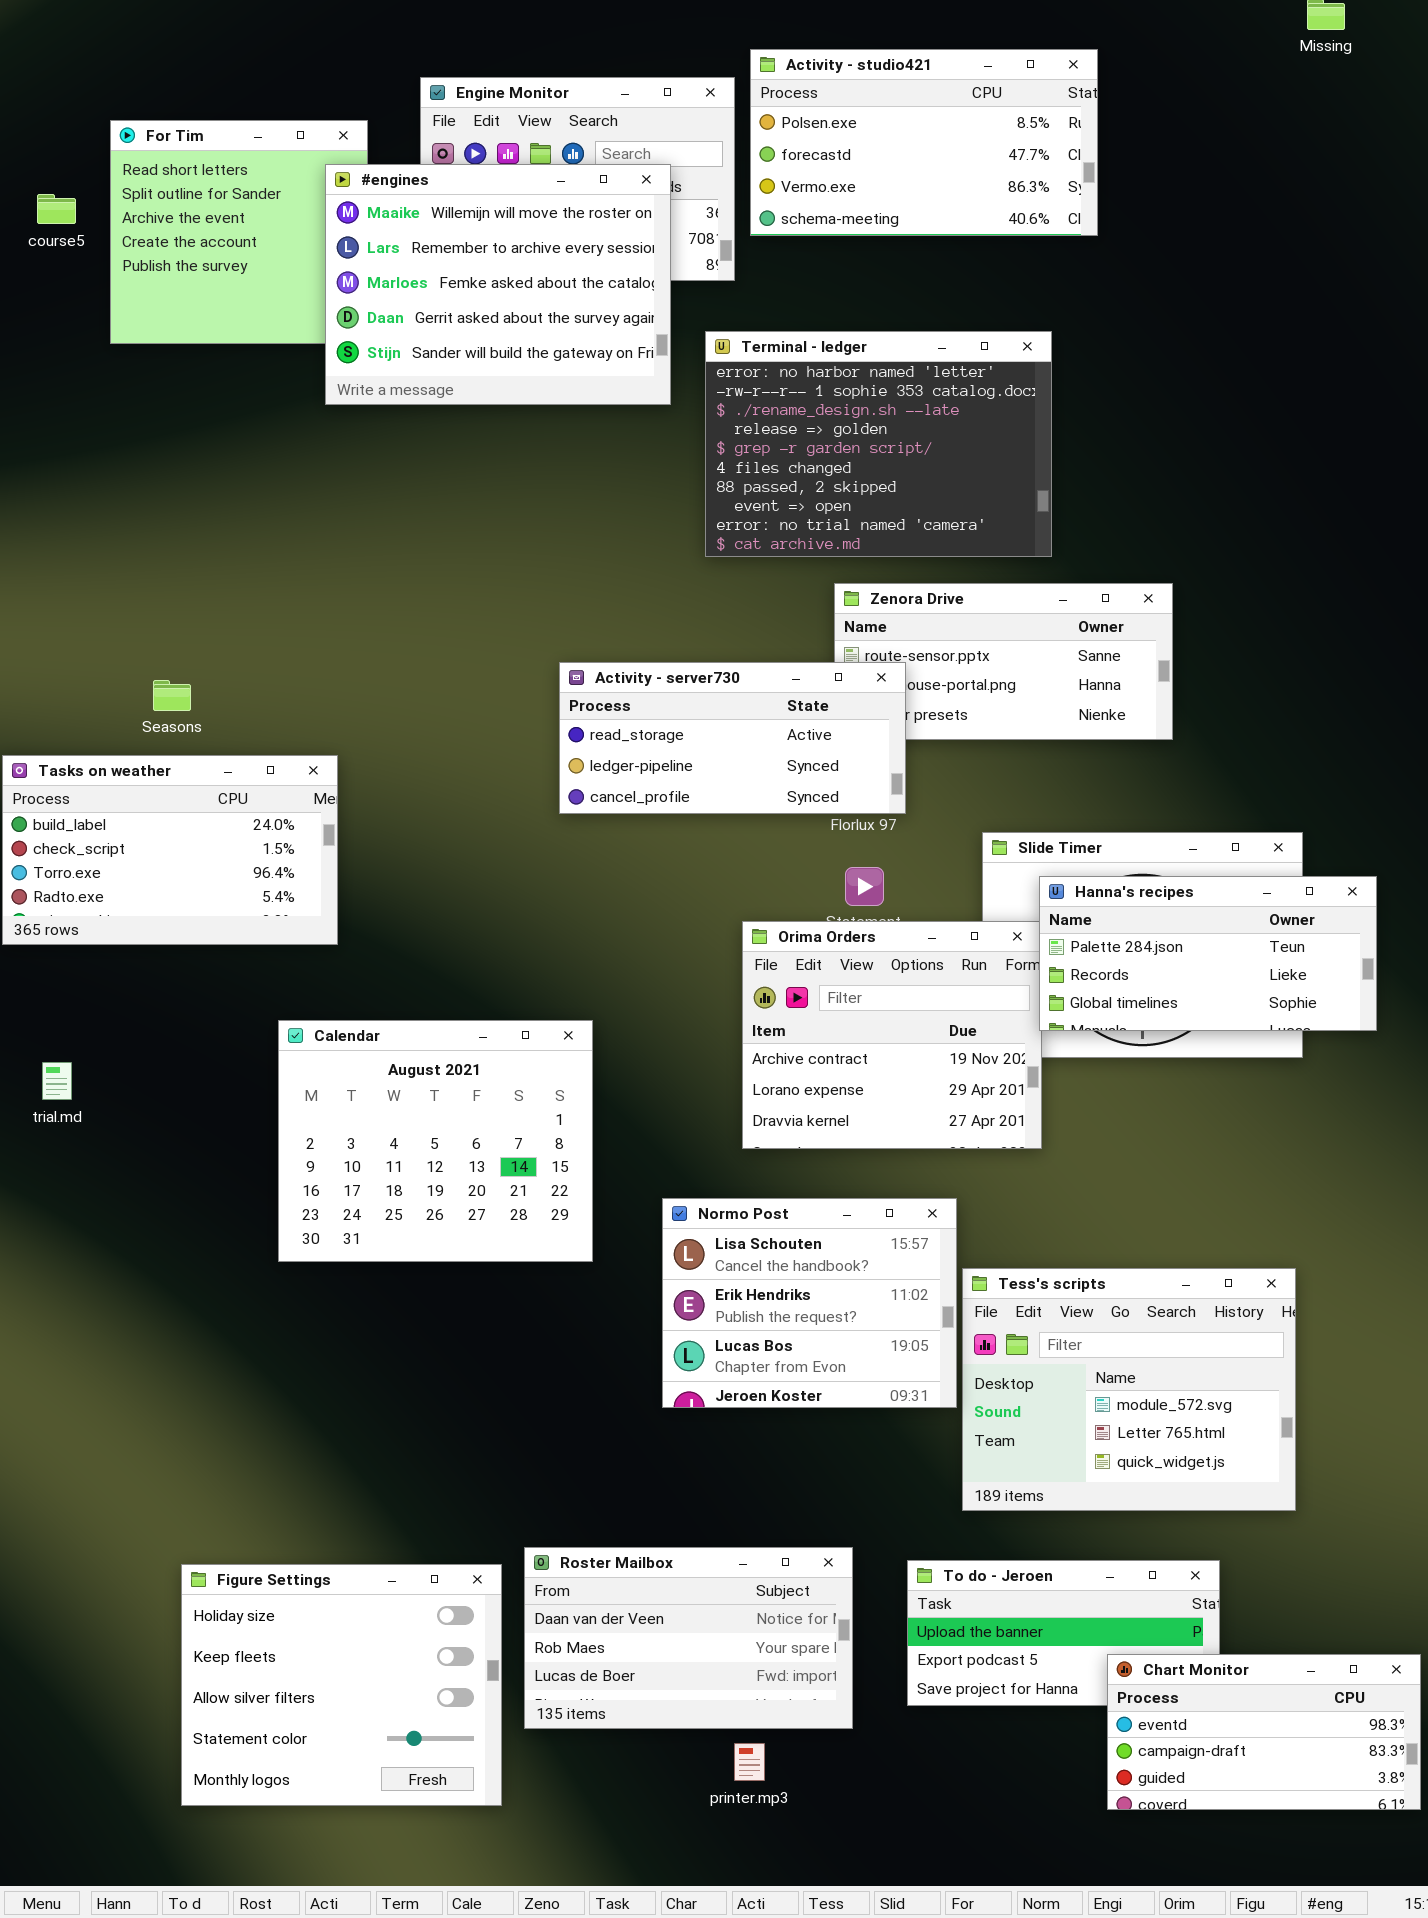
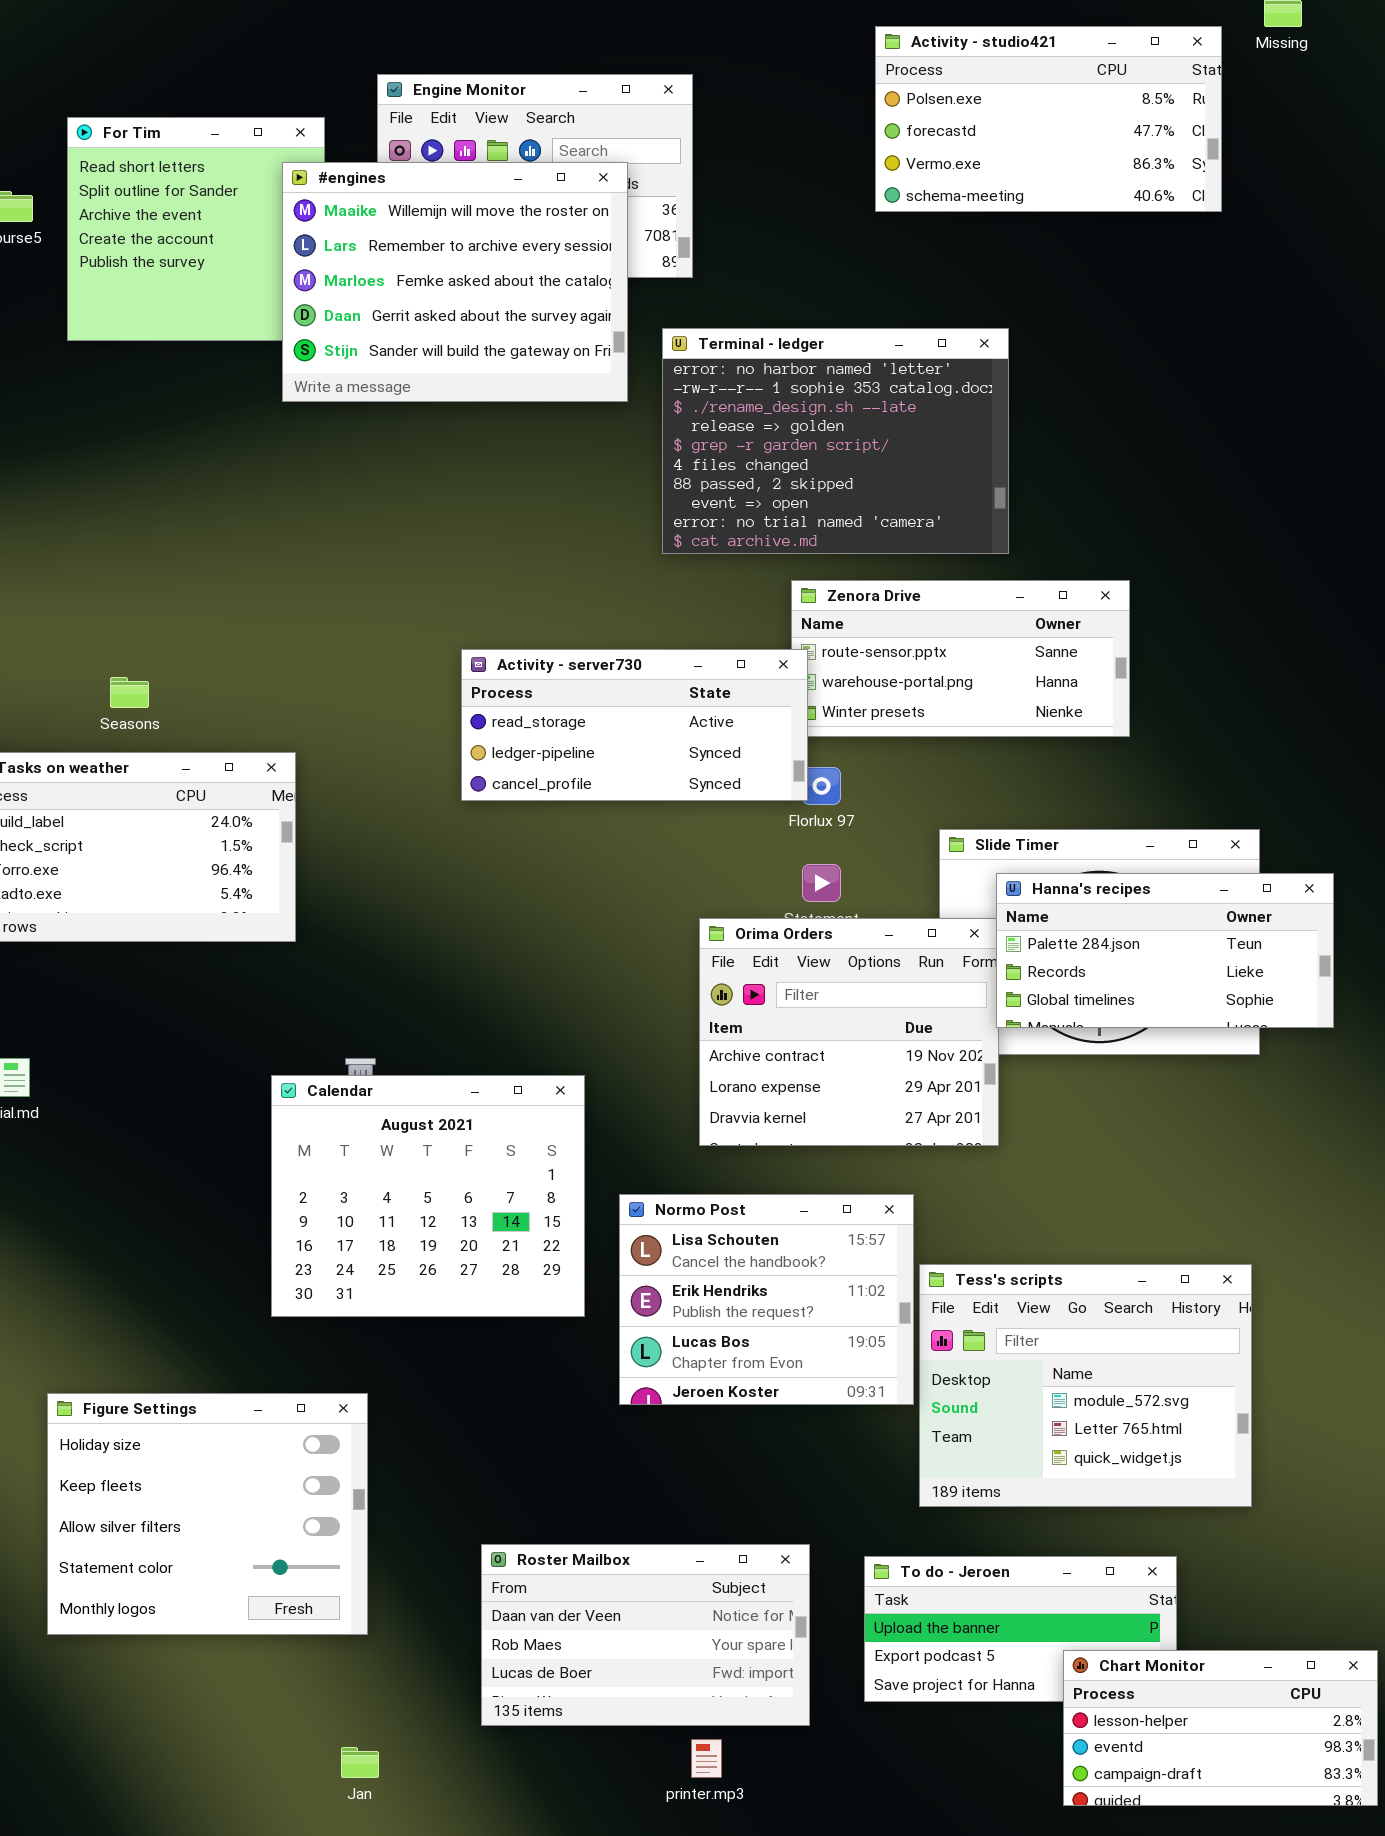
Activity - studio421: [750,49,1098,236] -> [875,26,1222,212], moved
Activity - server730: [559,662,906,814] -> [461,649,808,801], moved
Calendar: [278,1020,593,1262] -> [271,1075,585,1317], moved
Figure Settings: [181,1564,502,1806] -> [47,1393,368,1635], moved
Chart Monitor: [1107,1654,1421,1810] -> [1063,1650,1378,1806], scrolled up 1 row

